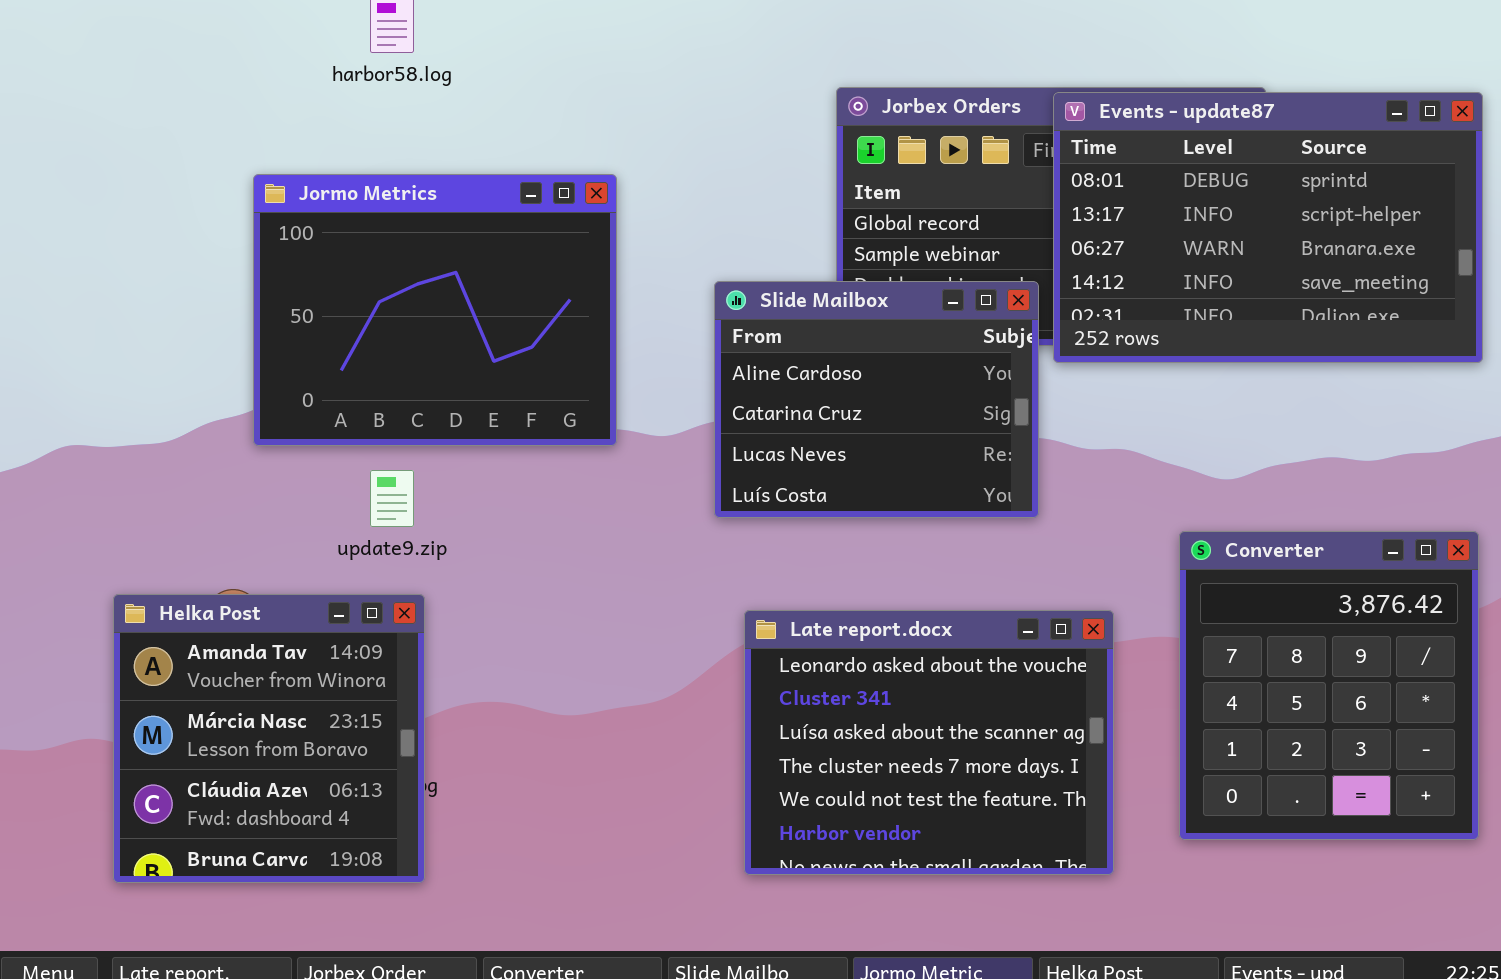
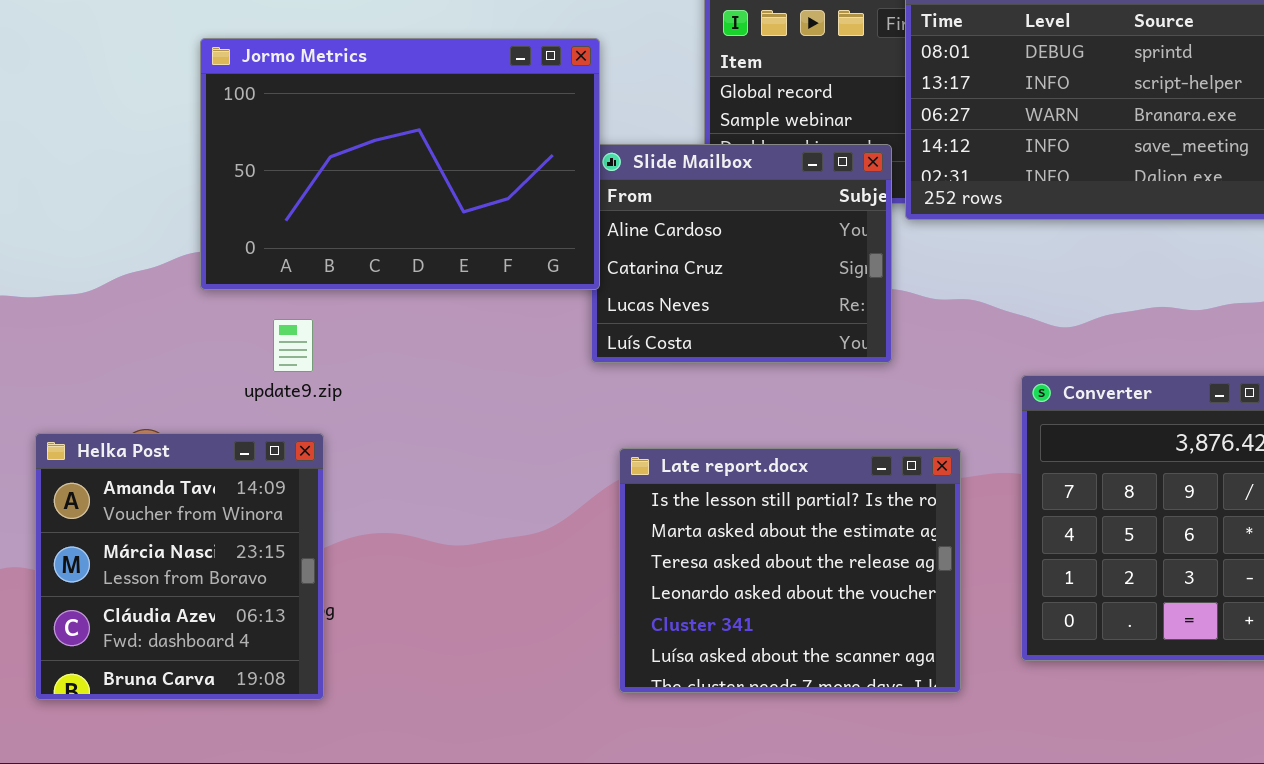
Jormo Metrics: [253,174,617,446] -> [200,38,600,290], moved, resized
Late report.docx: [744,610,1114,875] -> [619,448,961,693], scrolled up 3 rows

